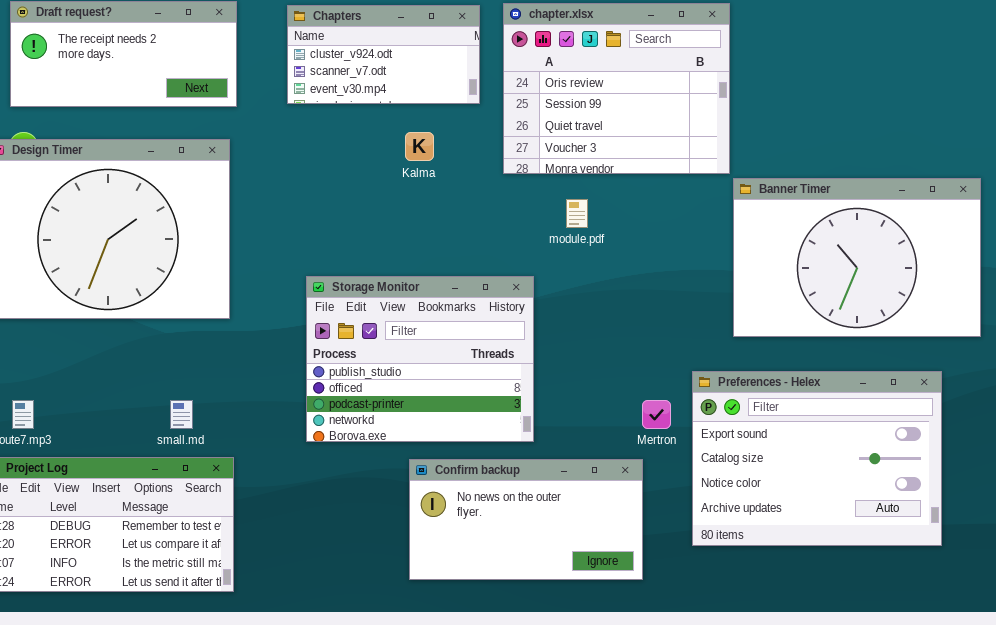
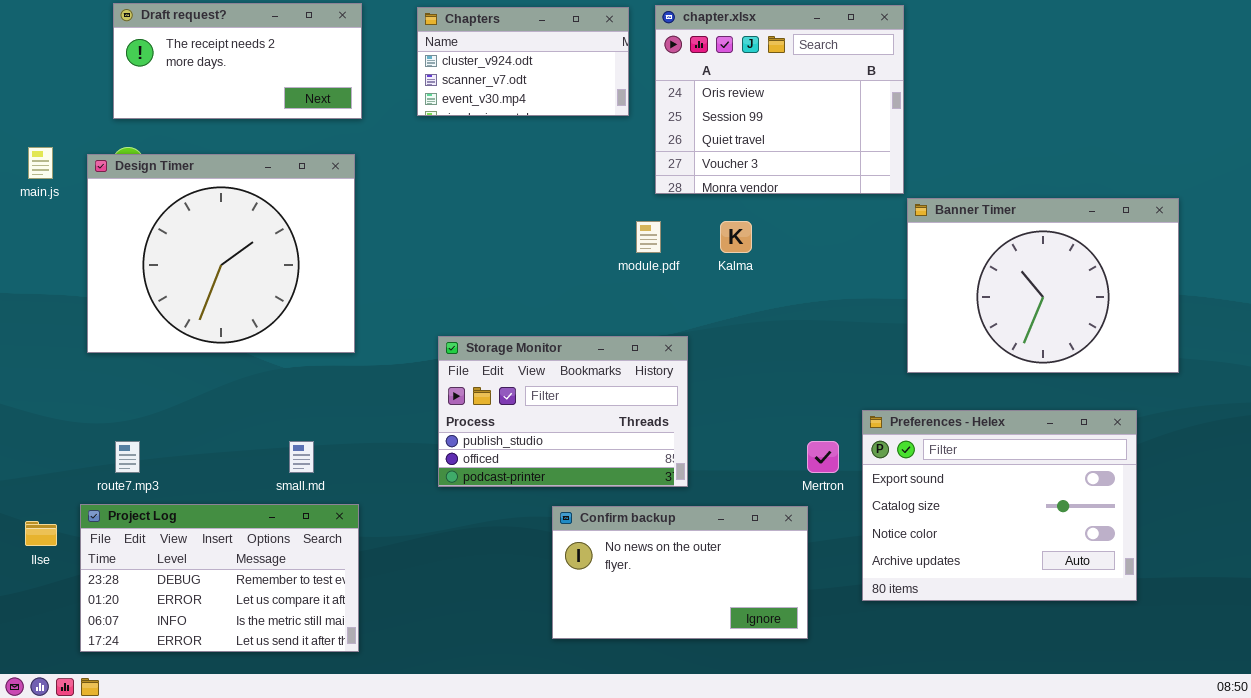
Kalma: [405,132,434,161] -> [720,221,752,253], moved
module.pdf: [566,199,588,228] -> [636,221,661,253], moved
Storage Monitor: [306,276,534,442] -> [438,336,688,487], resized

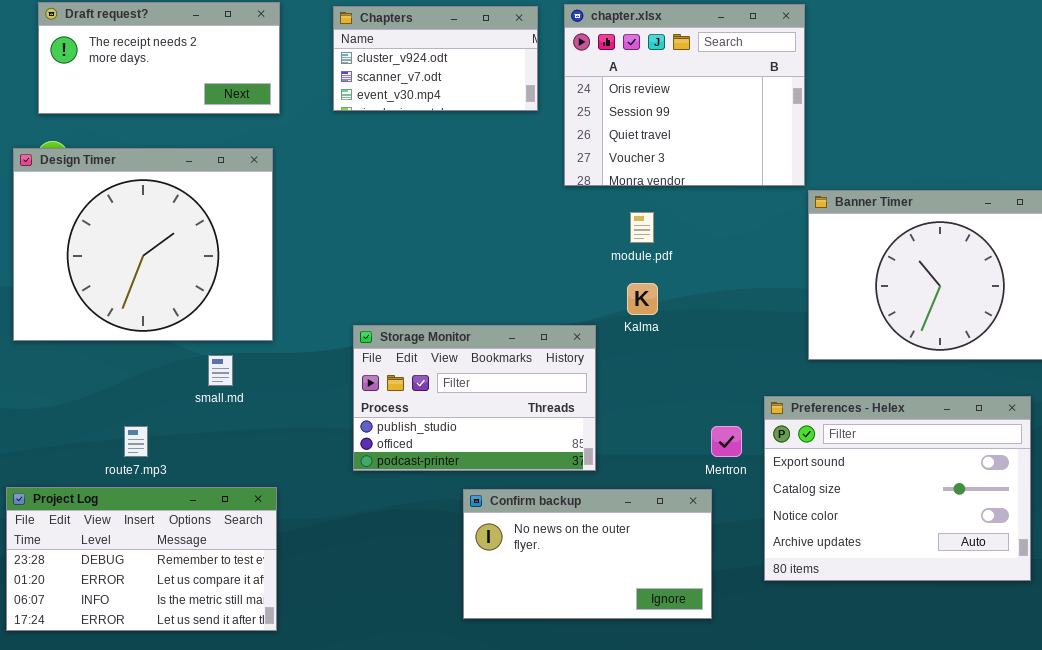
module.pdf: [636,221,661,253] -> [630,212,654,243], moved
Kalma: [720,221,752,253] -> [627,283,658,315], moved
route7.mp3: [115,441,140,473] -> [124,426,148,457], moved
small.md: [289,441,314,473] -> [208,355,233,386], moved

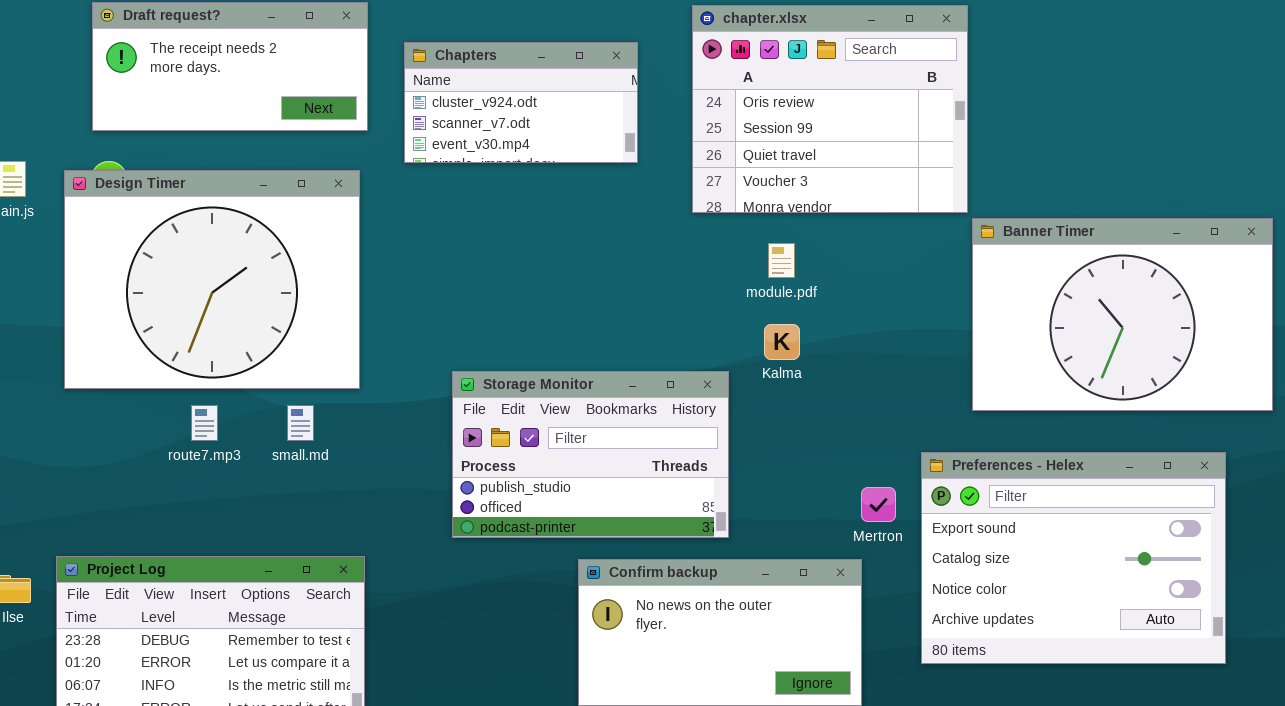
Chapters: [333,6,538,111] -> [404,42,638,163], moved
route7.mp3: [124,426,148,457] -> [191,405,218,441], moved

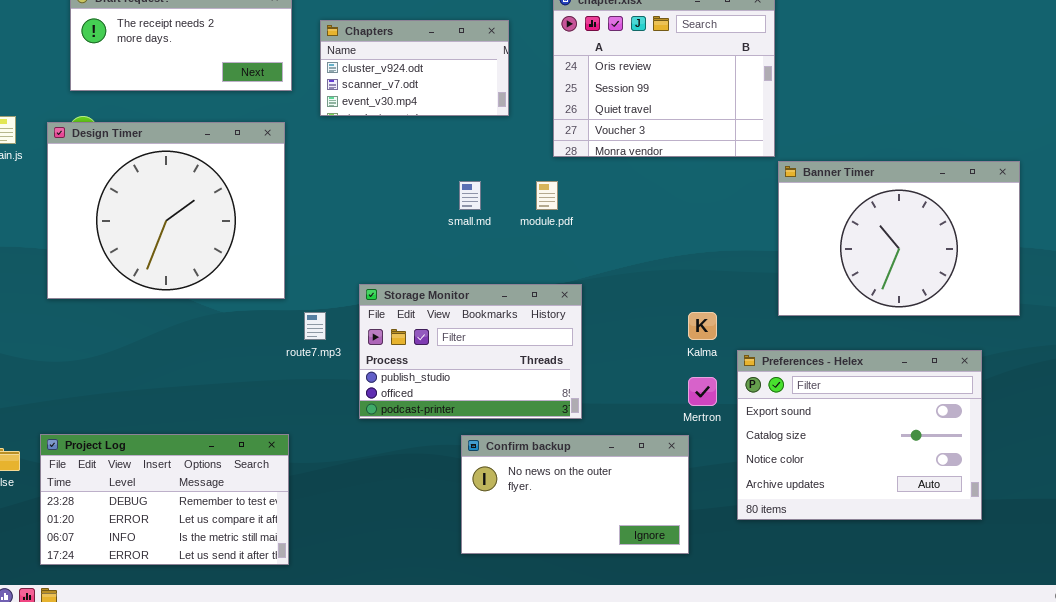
module.pdf: [768,243,795,278] -> [536,181,558,210], moved
Kalma: [764,324,800,360] -> [688,312,717,340], moved
route7.mp3: [191,405,218,441] -> [304,312,326,340], moved
small.md: [287,405,314,441] -> [459,181,481,210], moved

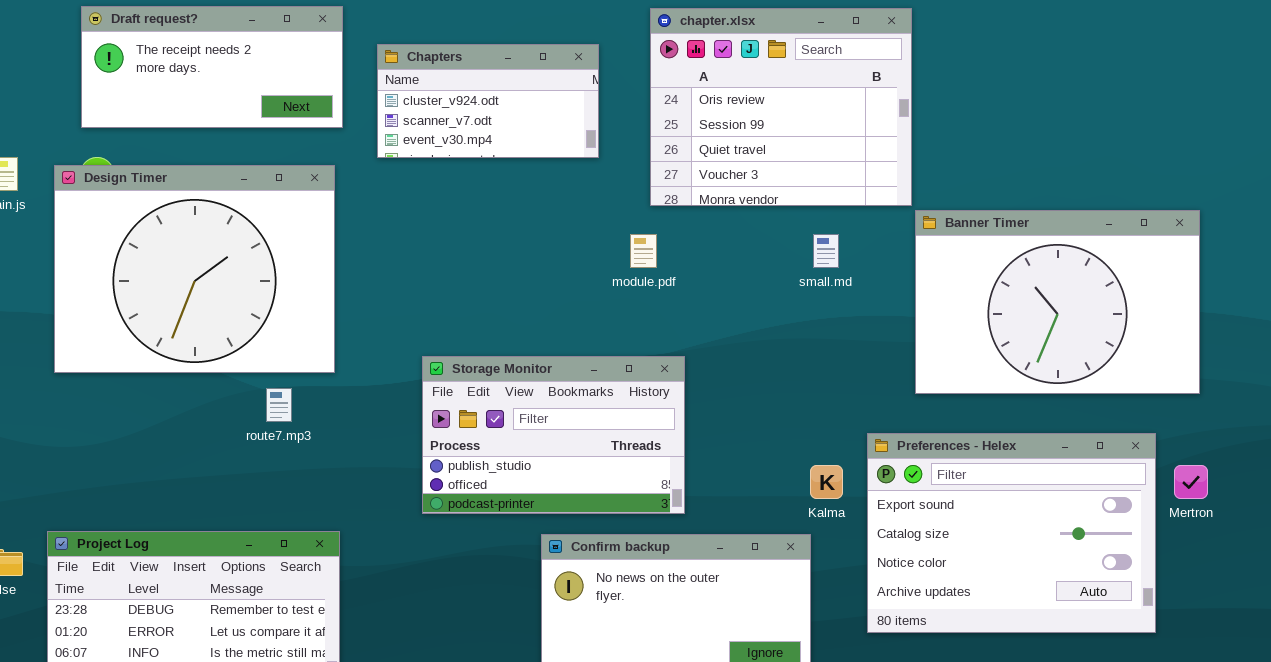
small.md: [459,181,481,210] -> [813,234,839,268], moved
route7.mp3: [304,312,326,340] -> [266,388,292,422], moved
Kalma: [688,312,717,340] -> [810,465,843,499], moved
Mertron: [688,377,717,406] -> [1174,465,1208,499], moved

